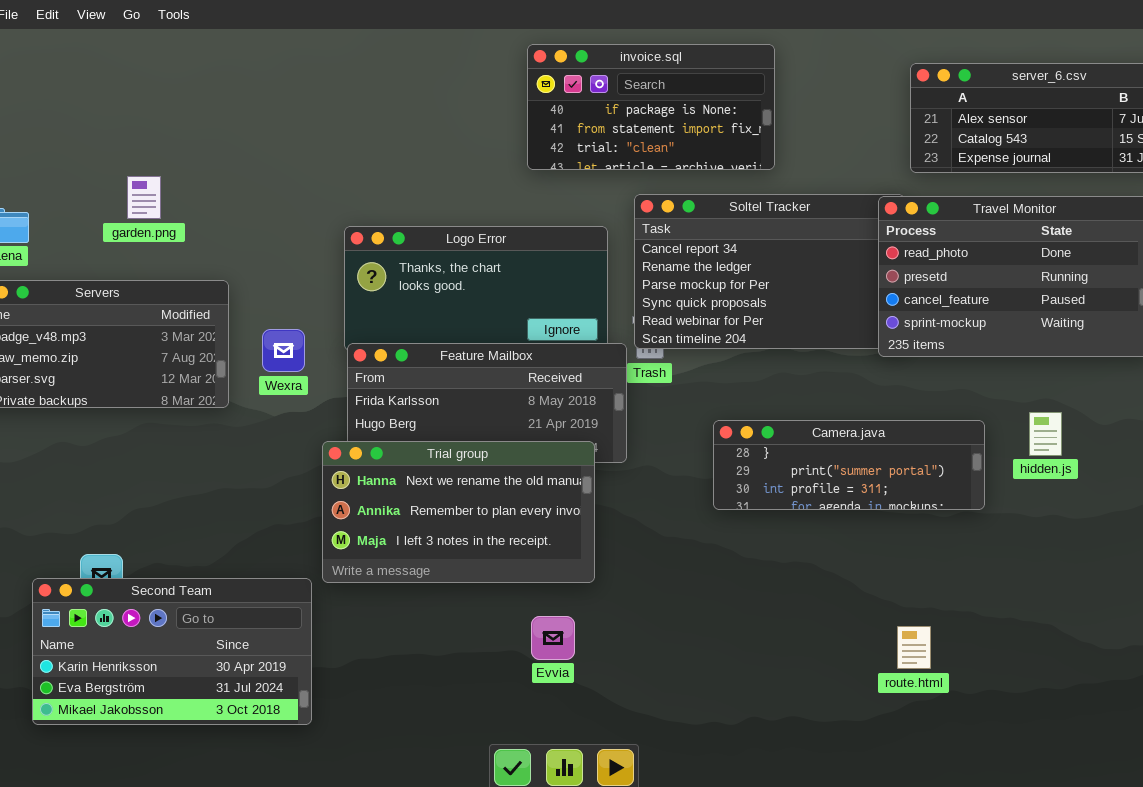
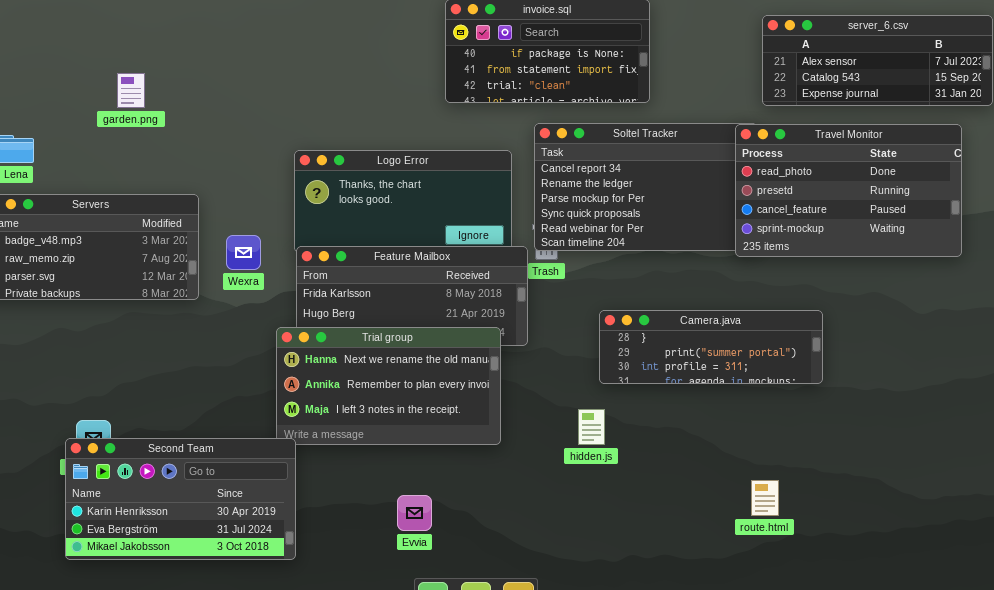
garden.png: [127,176,161,219] -> [117,73,145,108], moved
hidden.js: [1029,412,1062,456] -> [578,409,605,445], moved
Second Team: [32,578,312,725] -> [65,438,296,560], moved
Evvia: [531,616,575,660] -> [397,495,432,531], moved

